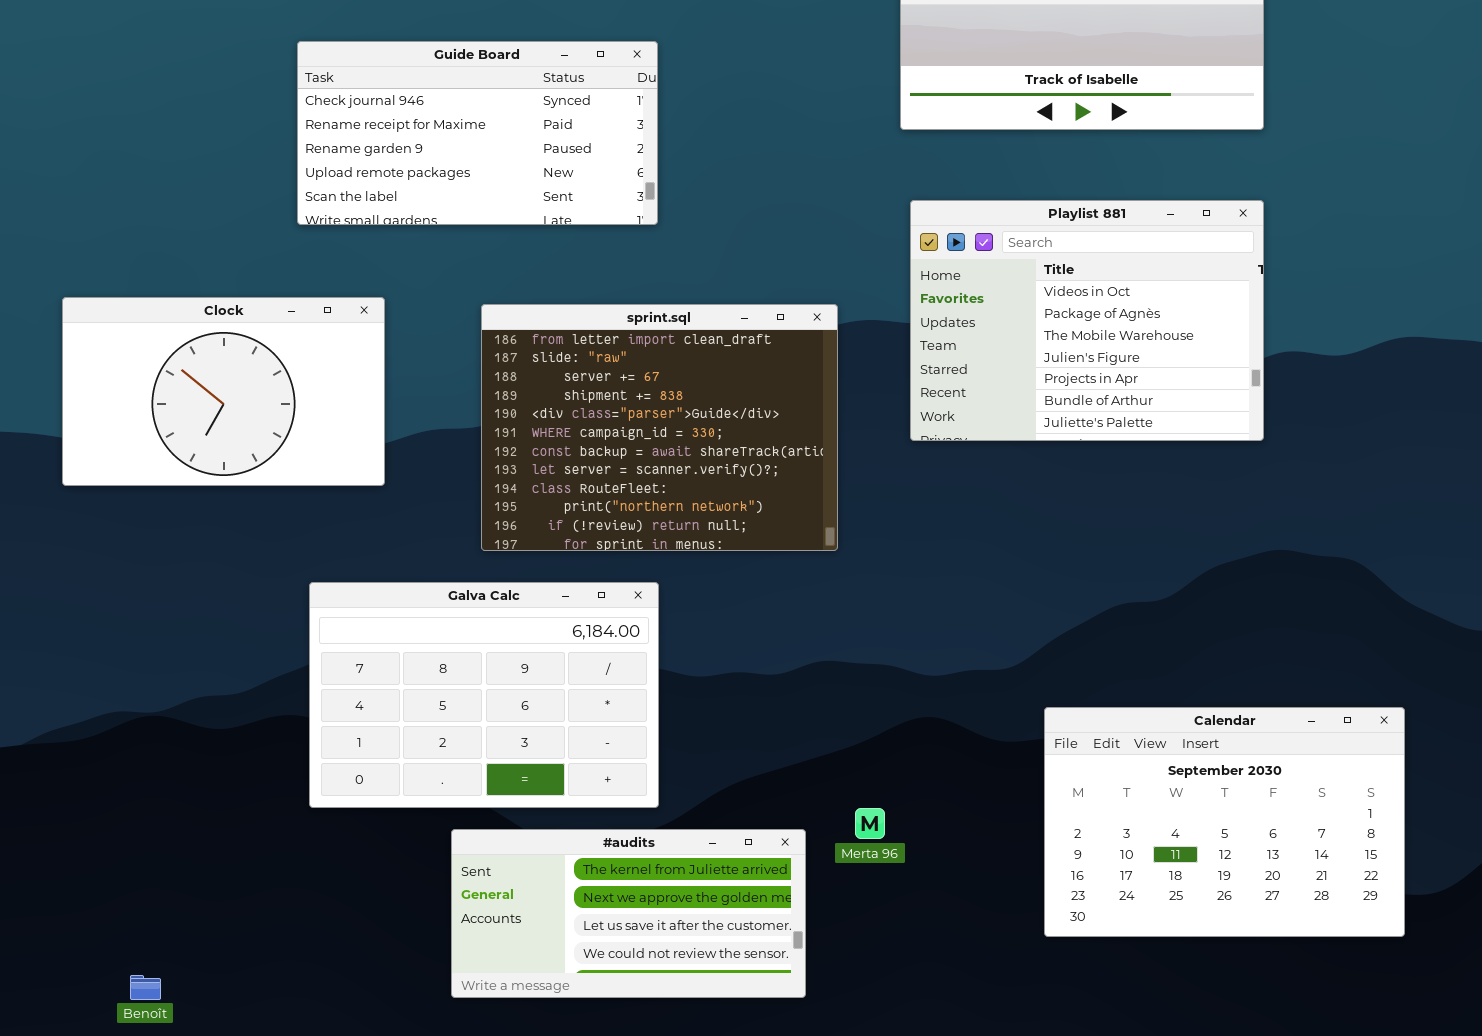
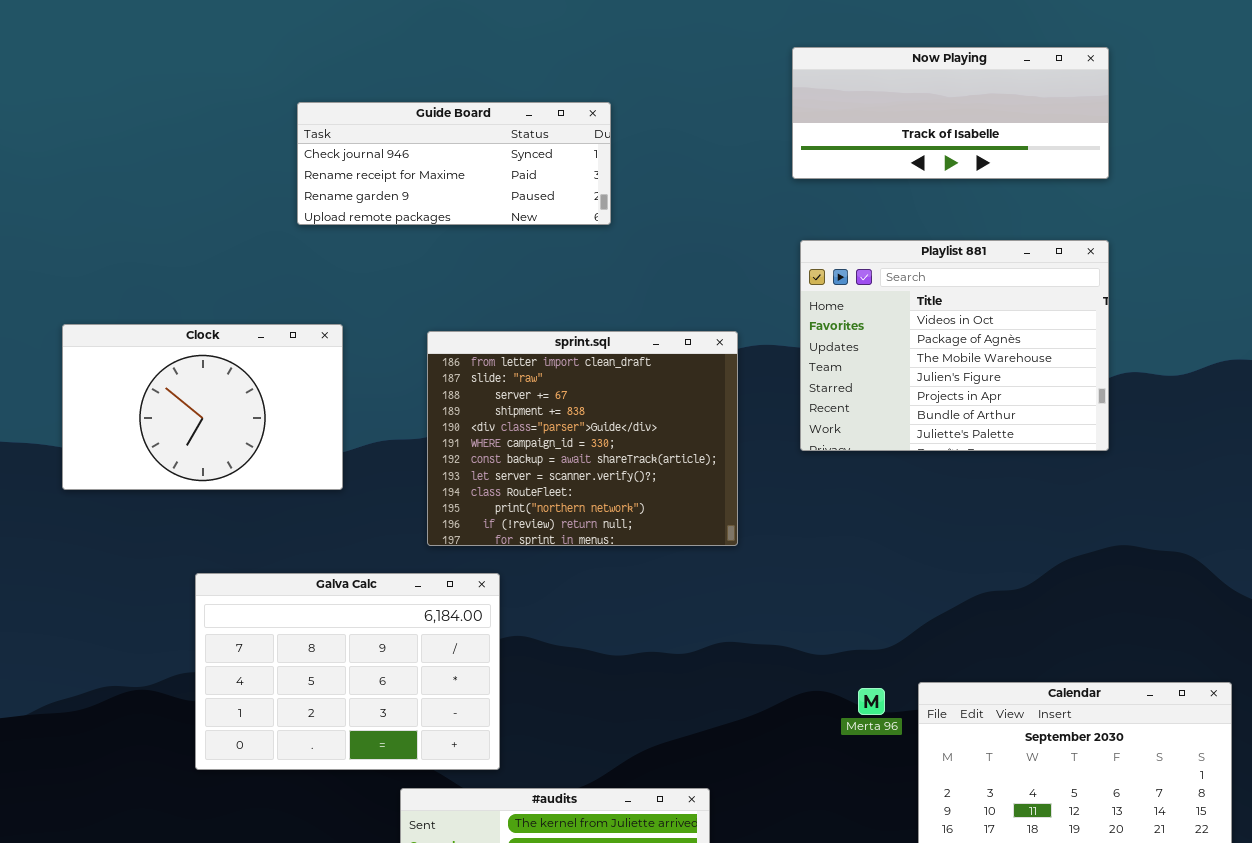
Guide Board: [297,41,658,225] -> [297,102,611,225], moved, resized
Galva Calc: [309,582,659,808] -> [195,573,500,770], moved
Merta 96: [855,808,885,839] -> [858,688,885,715], moved

